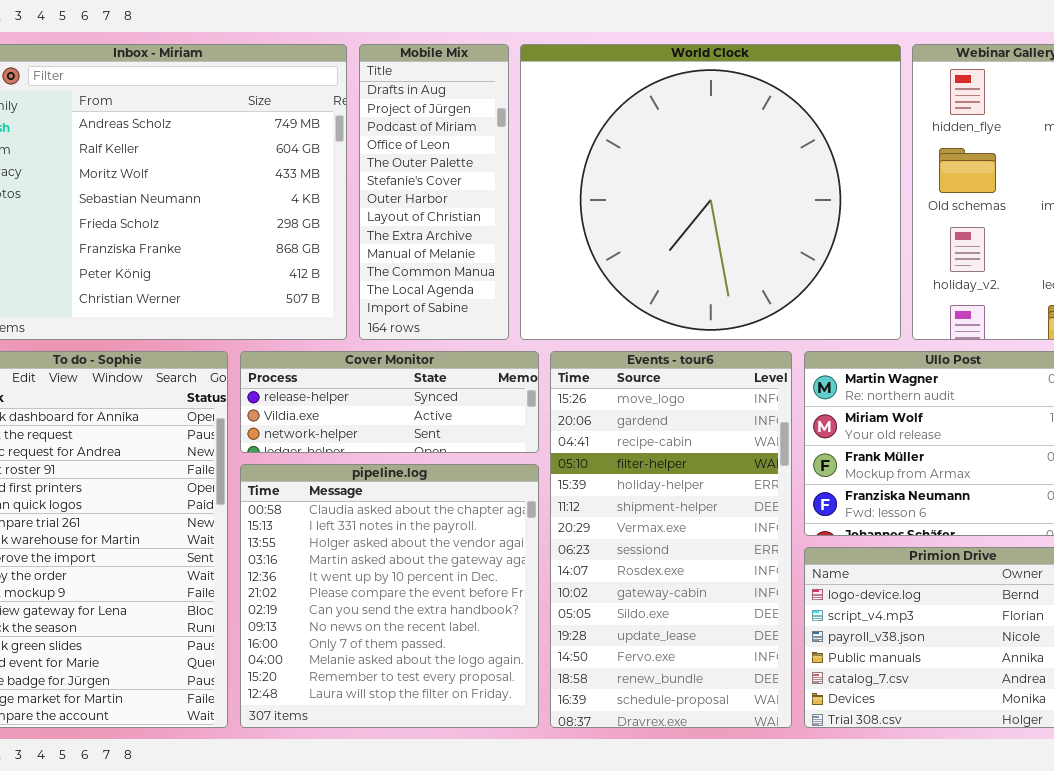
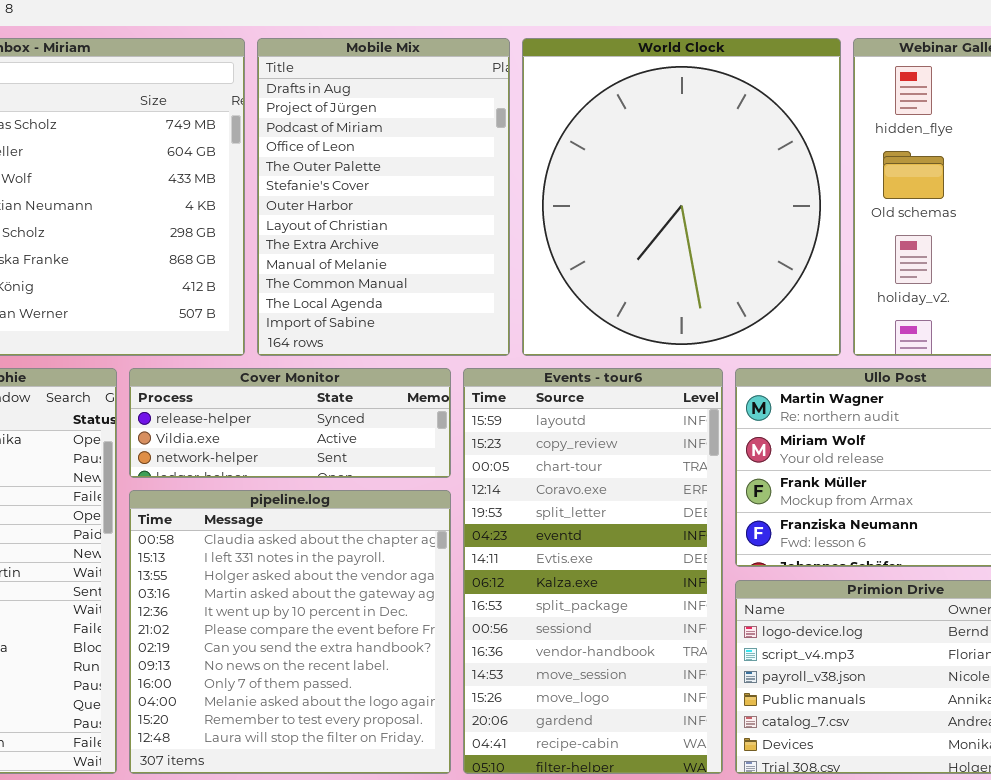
Mobile Mix: [359,44,509,340] -> [257,38,510,356], resized
World Clock: [520,44,901,340] -> [522,38,841,356], resized
Events - tour6: [550,351,792,728] -> [463,368,723,774], scrolled up 12 rows

